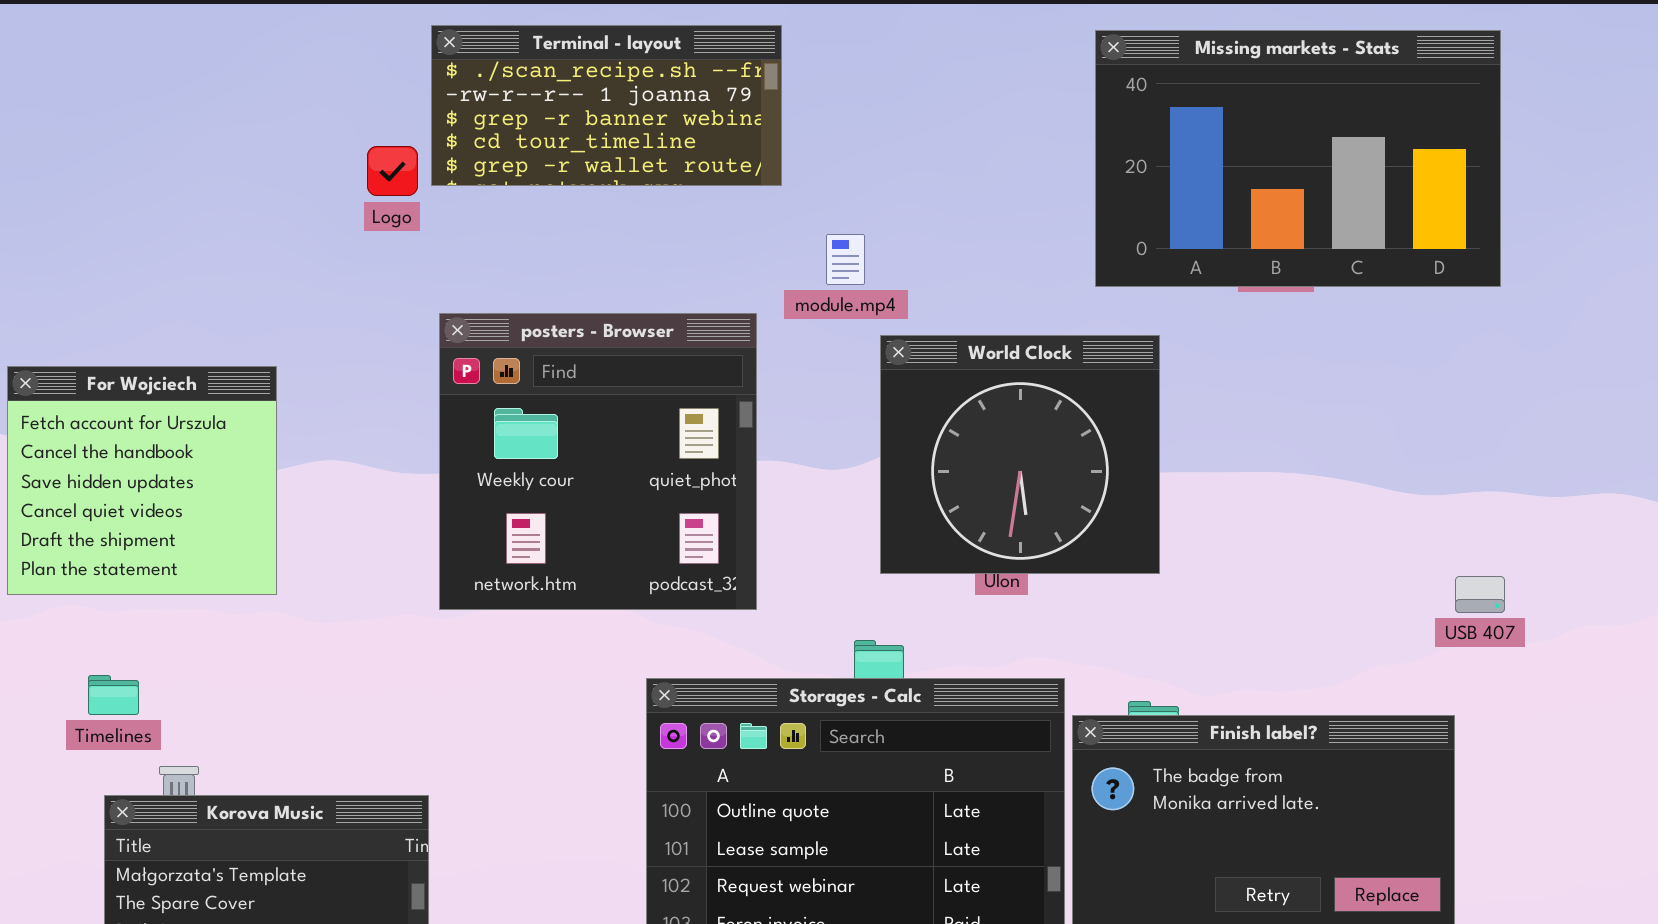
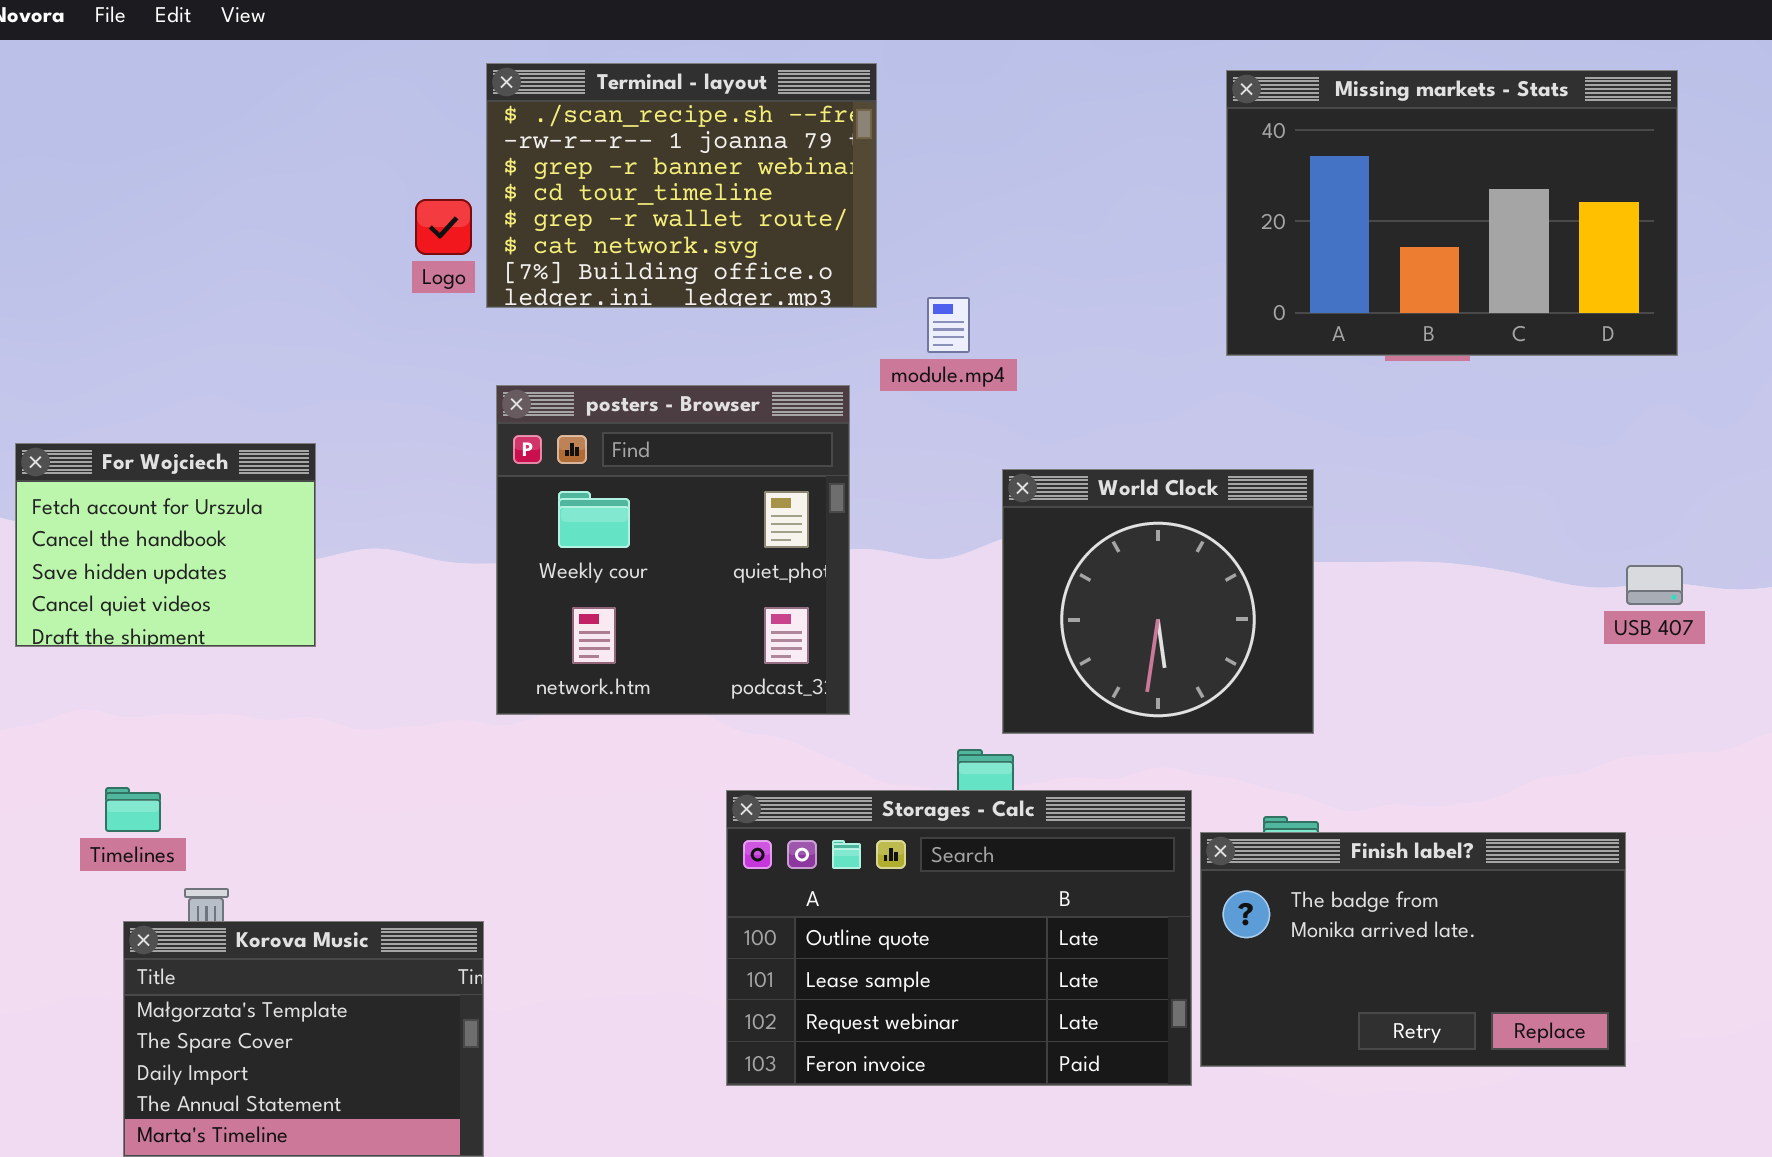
Terminal - layout: [431,25,782,186] -> [486,63,877,308], resized
World Clock: [880,335,1160,574] -> [1002,469,1314,734], moved
For Wojciech: [7,366,277,595] -> [15,443,316,647], resized
USB 407: [1455,576,1505,613] -> [1626,565,1683,605], moved

